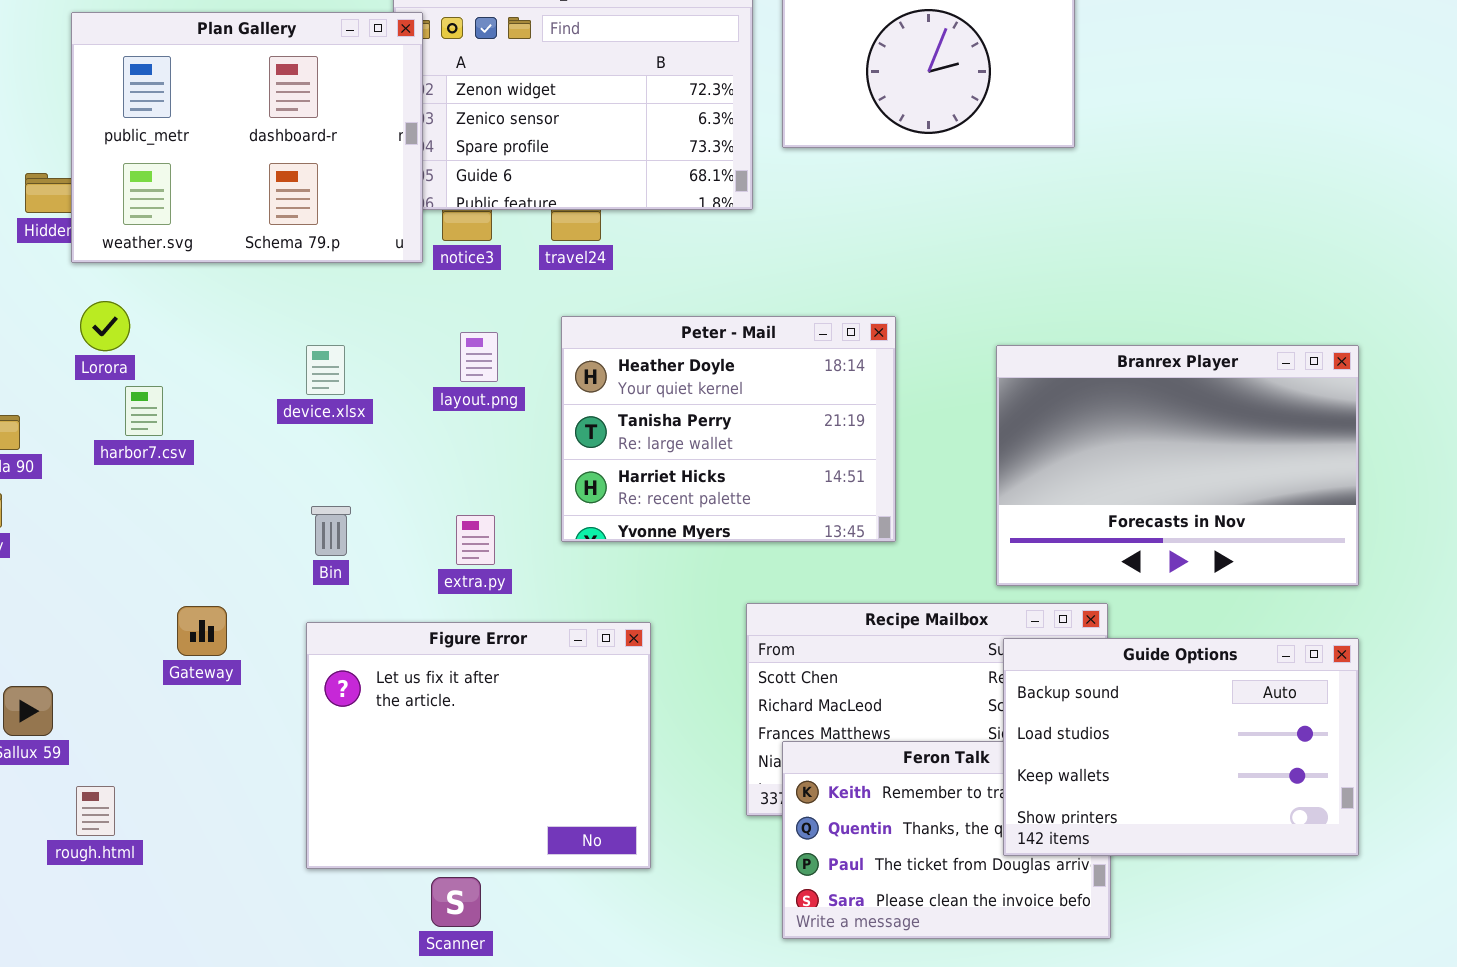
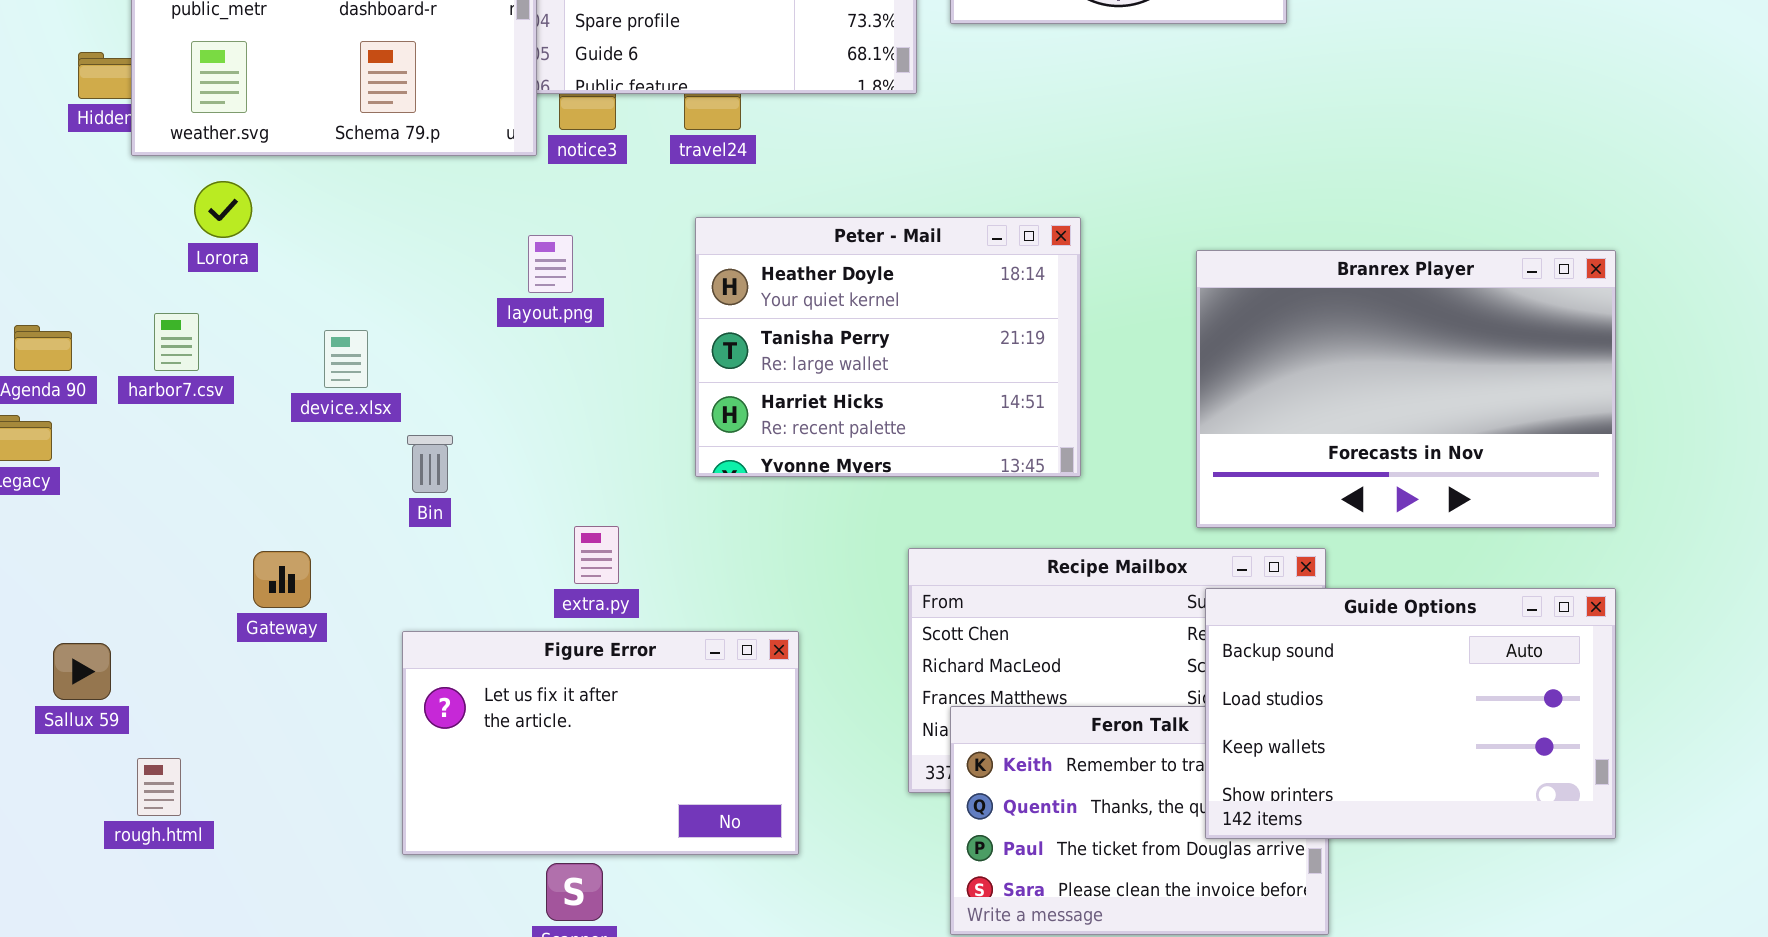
Lorora: [80,301,130,351] -> [194,181,252,238], moved
layout.png: [460,332,498,382] -> [528,235,573,293], moved
device.xlsx: [306,345,345,395] -> [324,330,368,388], moved
harbor7.csv: [125,386,163,436] -> [154,313,199,371], moved
extra.py: [456,515,495,565] -> [574,526,619,584], moved
Figure Error: [306,622,651,869] -> [402,631,799,855], resized

